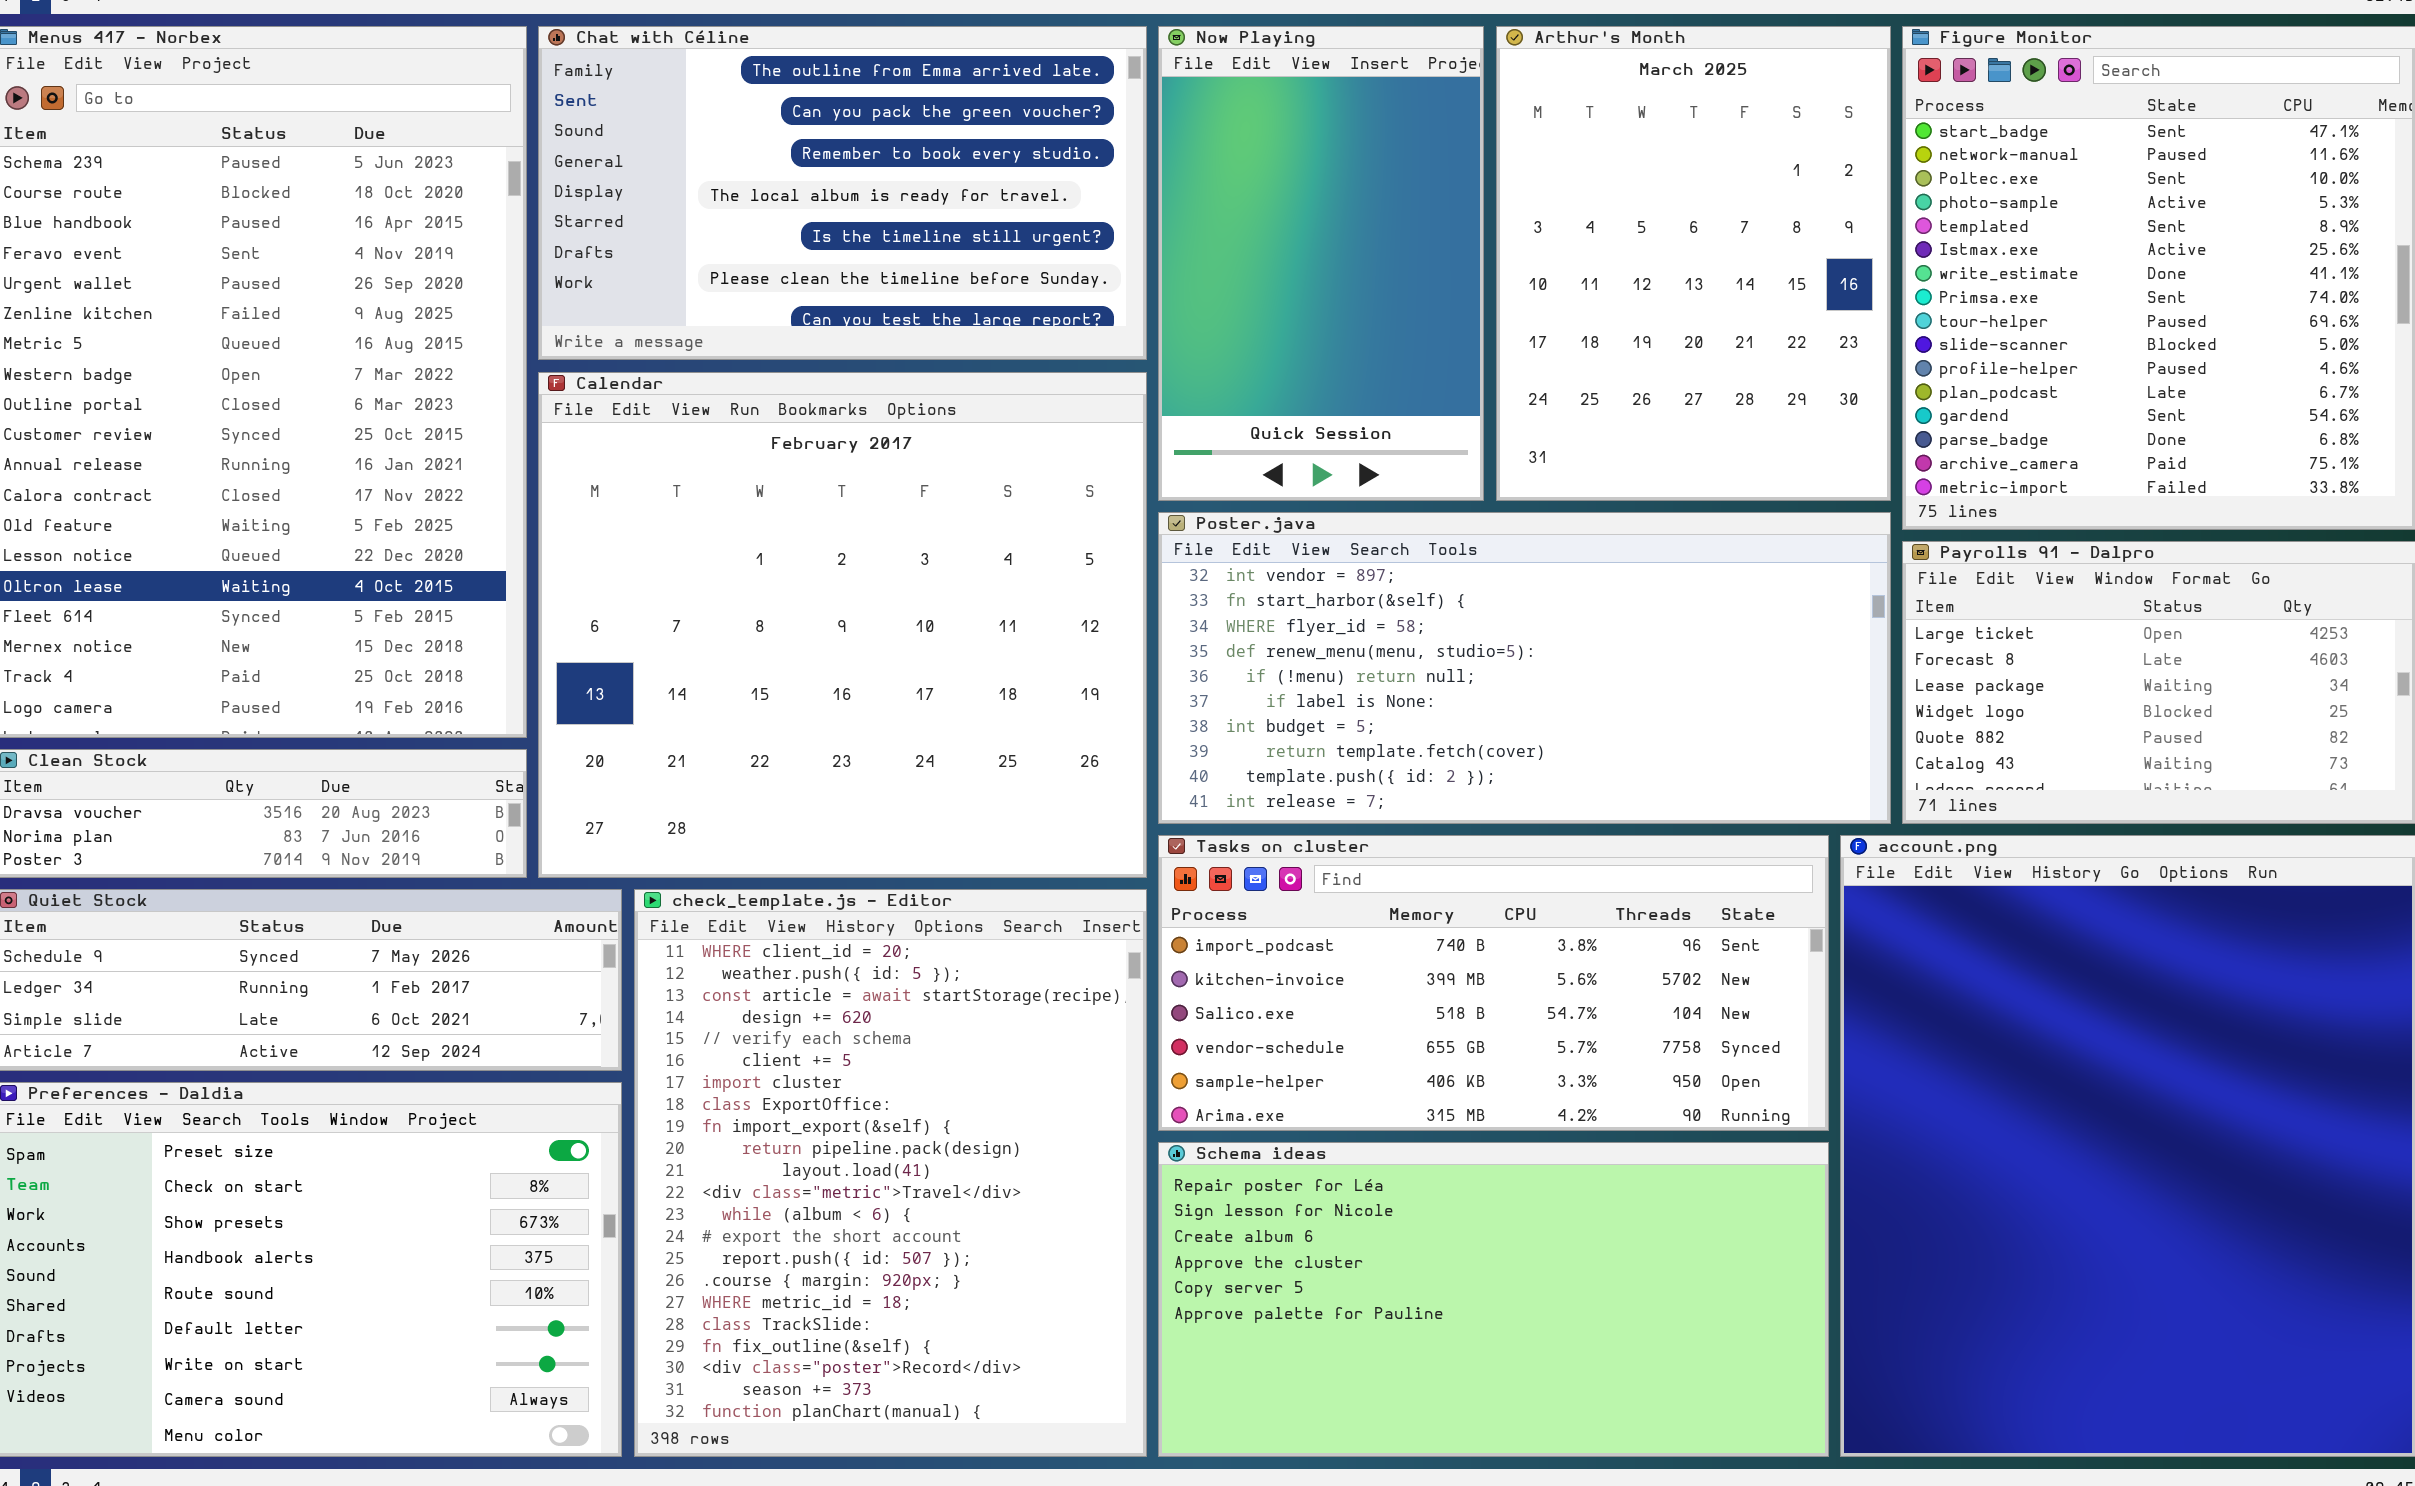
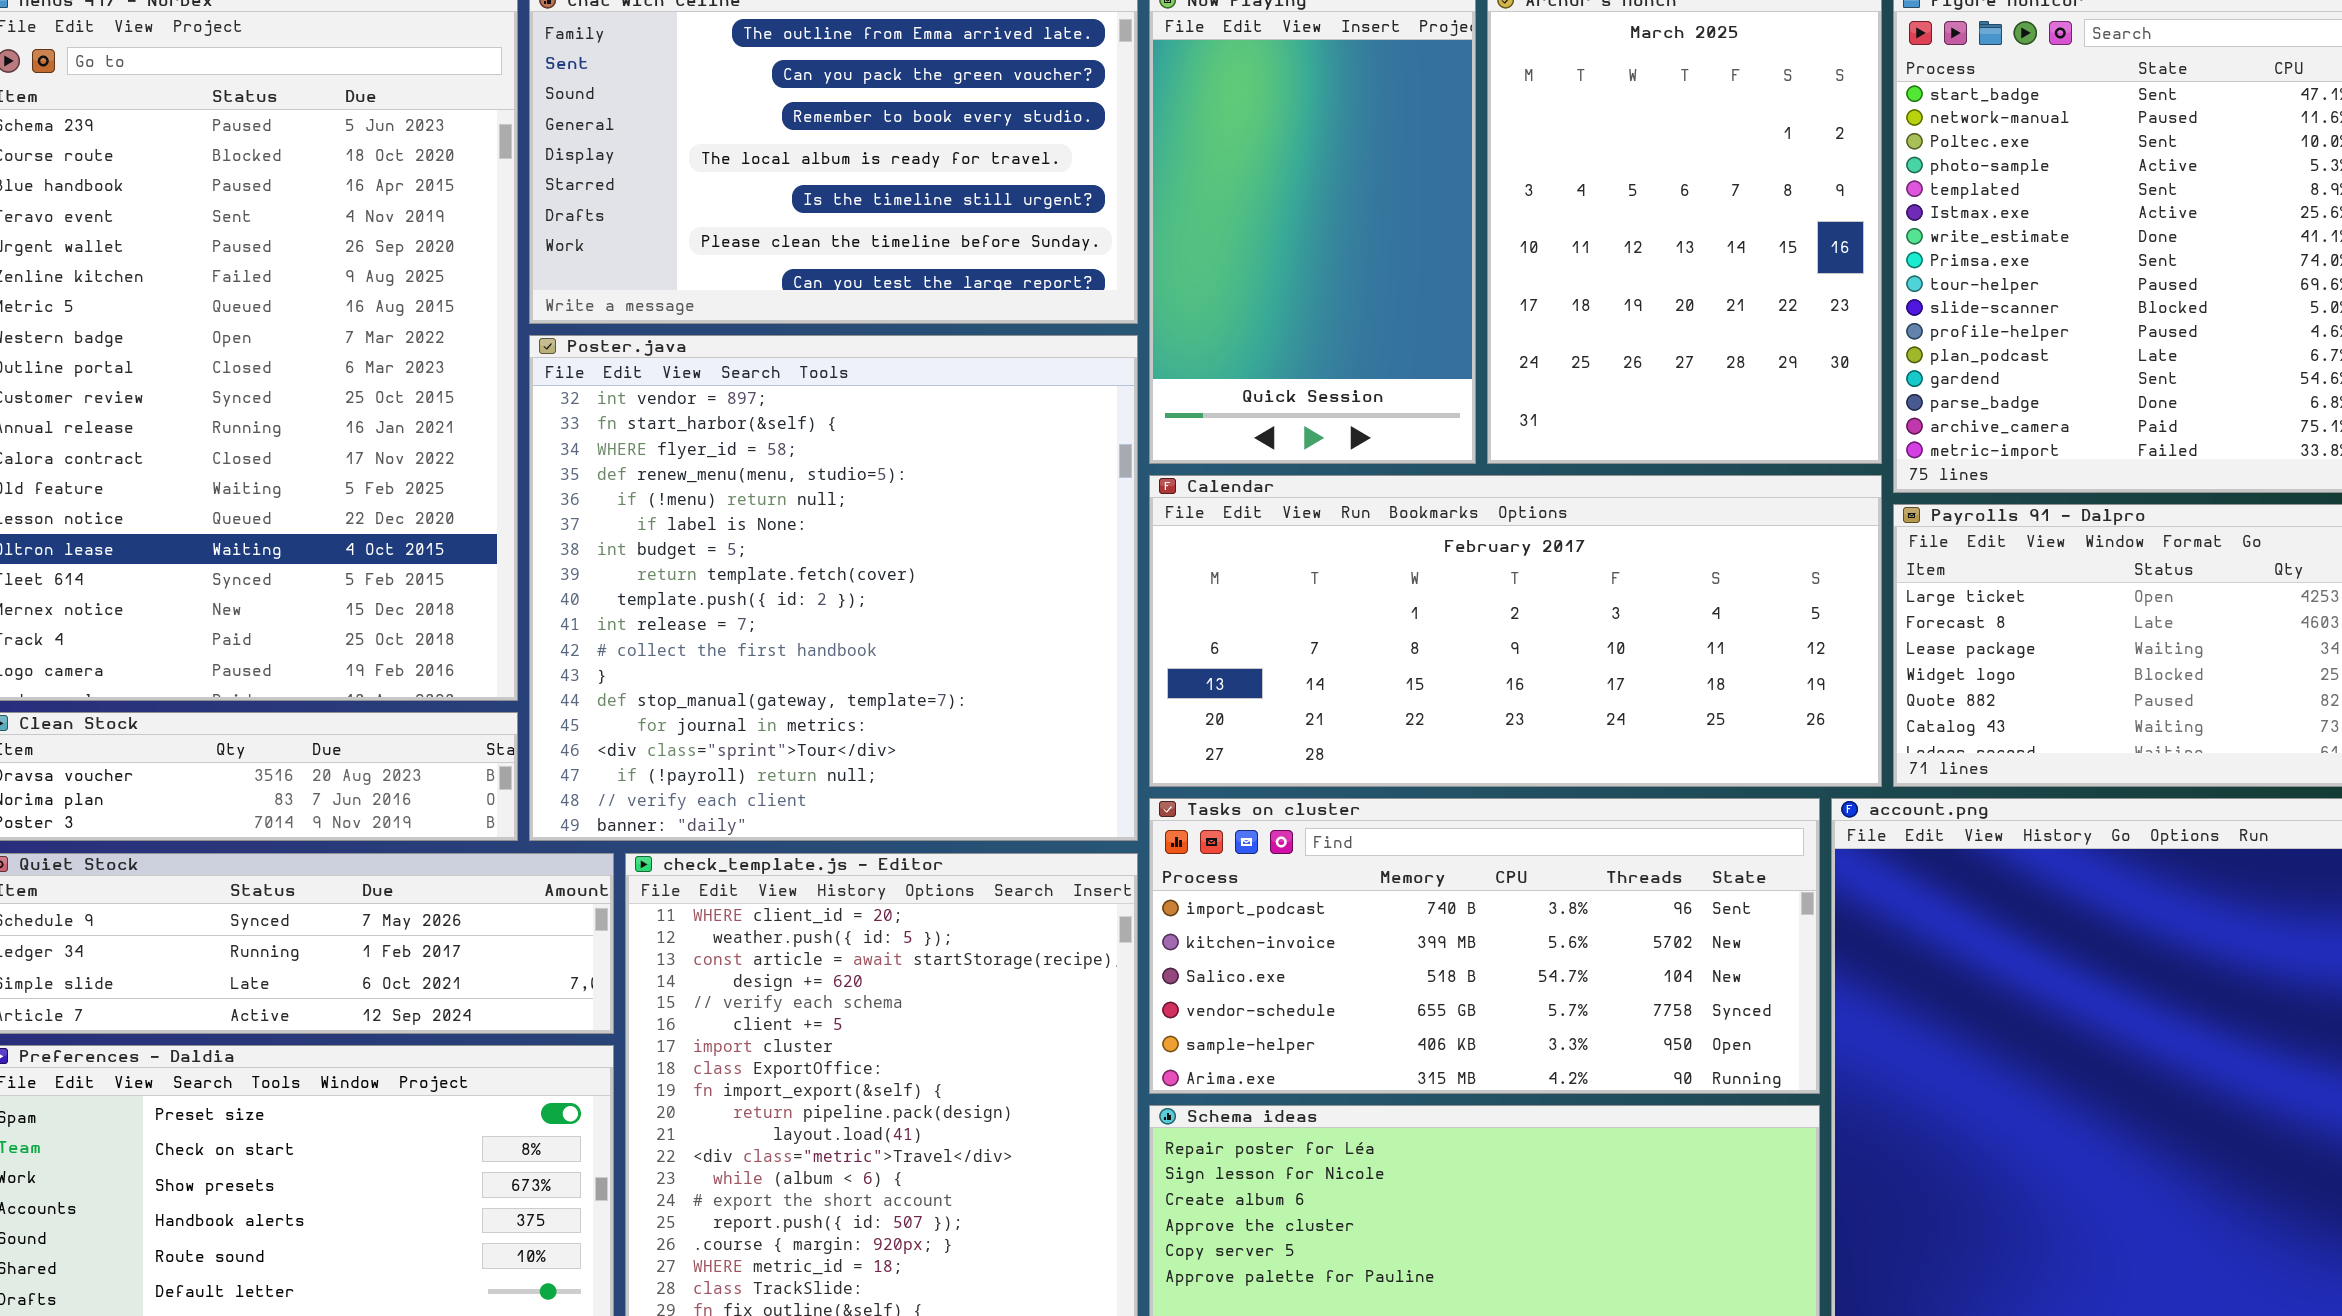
Calendar: [538,372,1147,878] -> [1149,475,1882,787], moved, resized
Poster.java: [1158,512,1891,824] -> [529,335,1138,841], moved, resized

